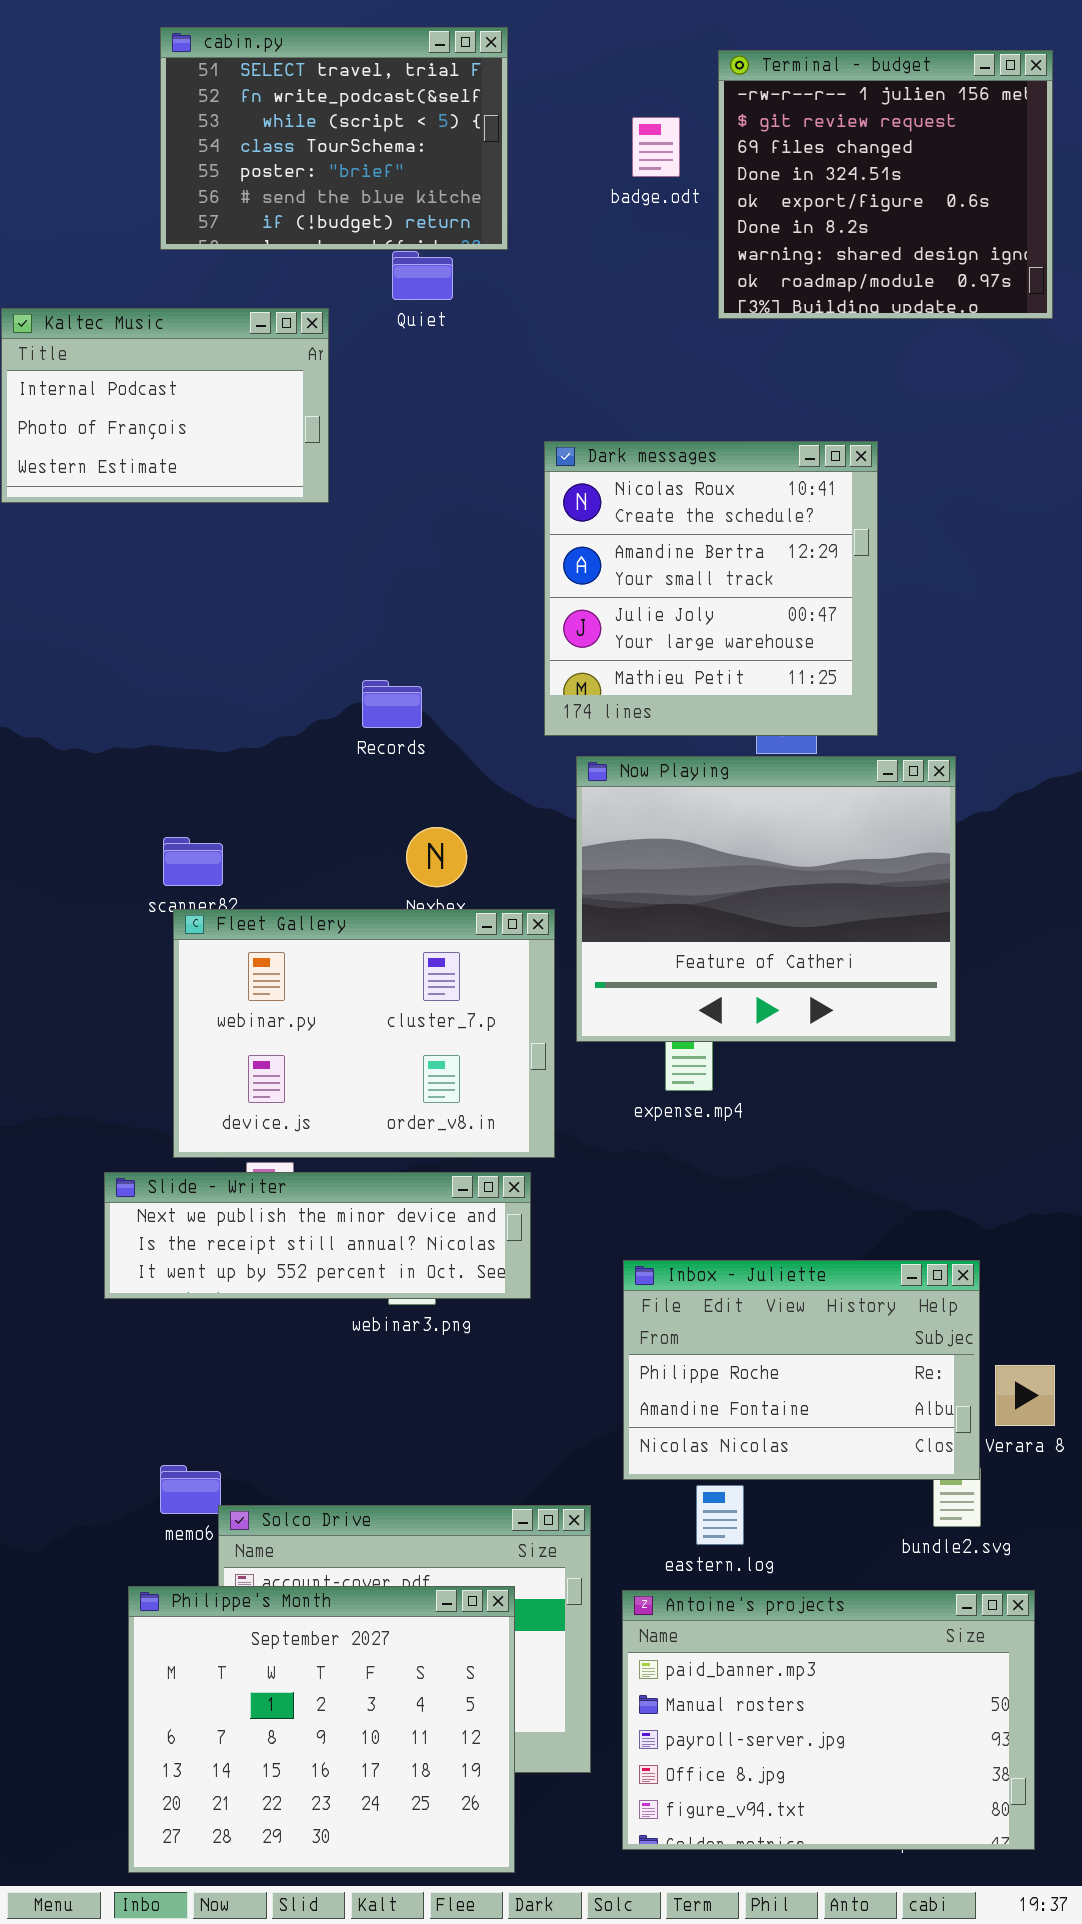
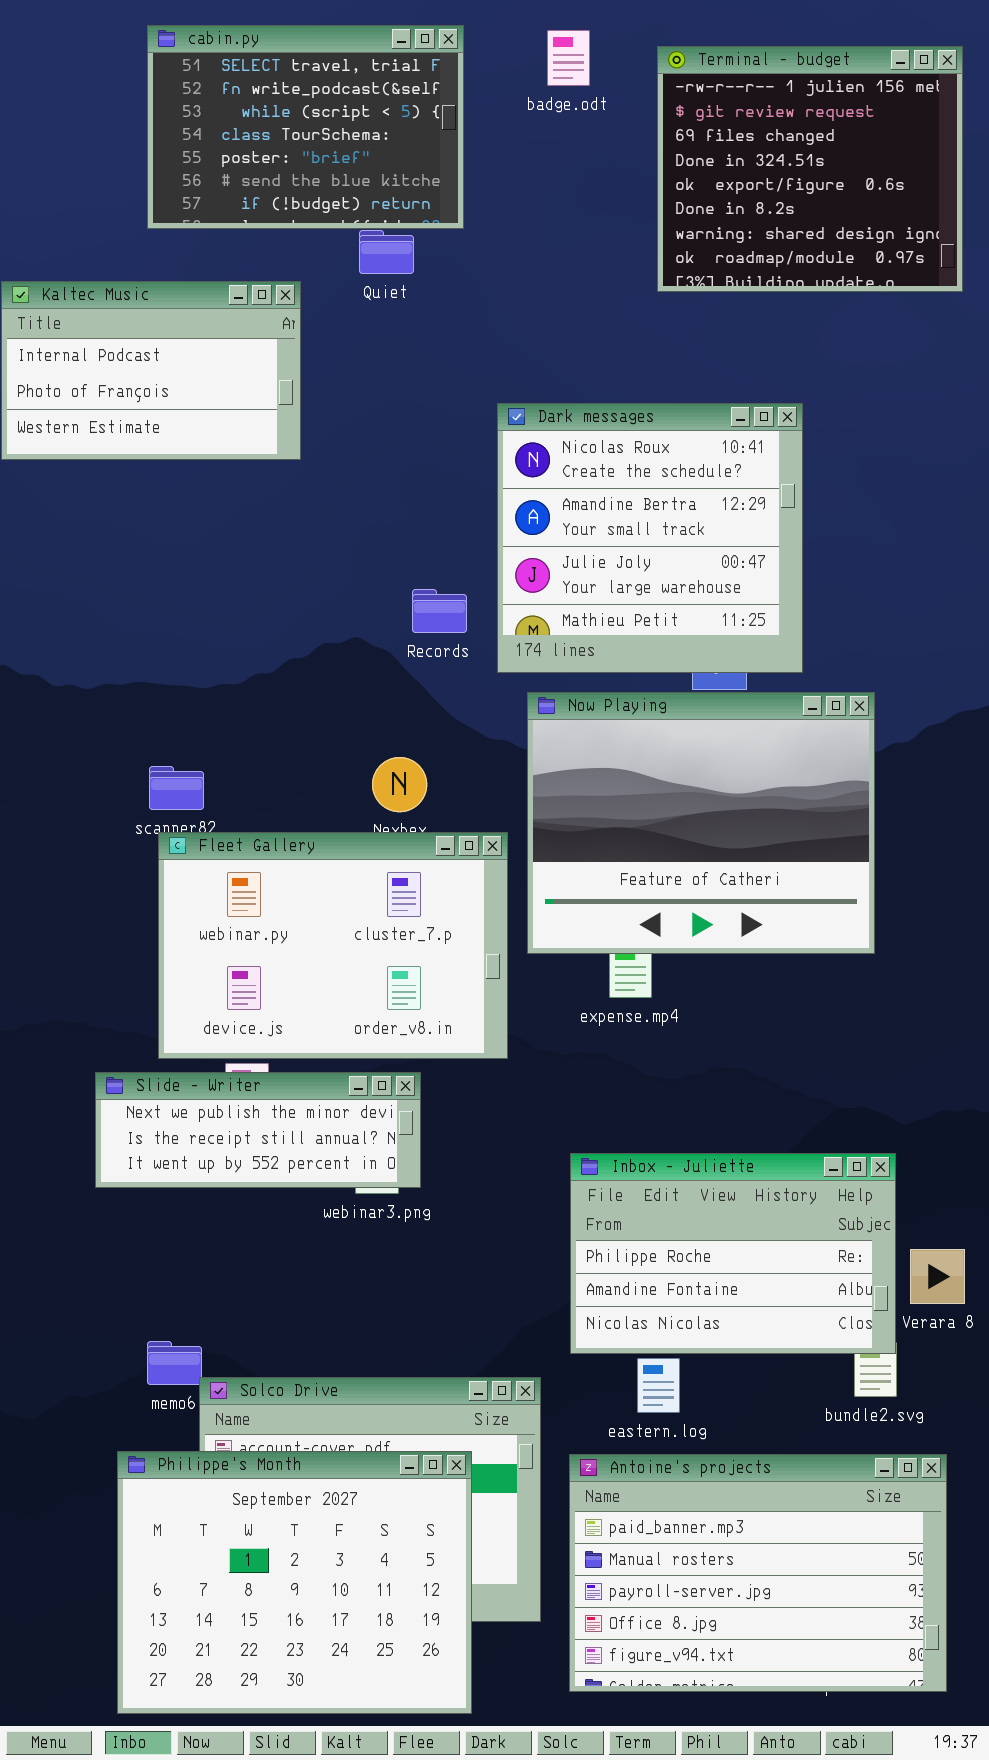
badge.odt: [632,117,680,177] -> [547,30,590,86], moved
Records: [362,680,422,728] -> [412,589,467,633], moved
Slide - Writer: [104,1172,531,1299] -> [95,1072,421,1188], resized

